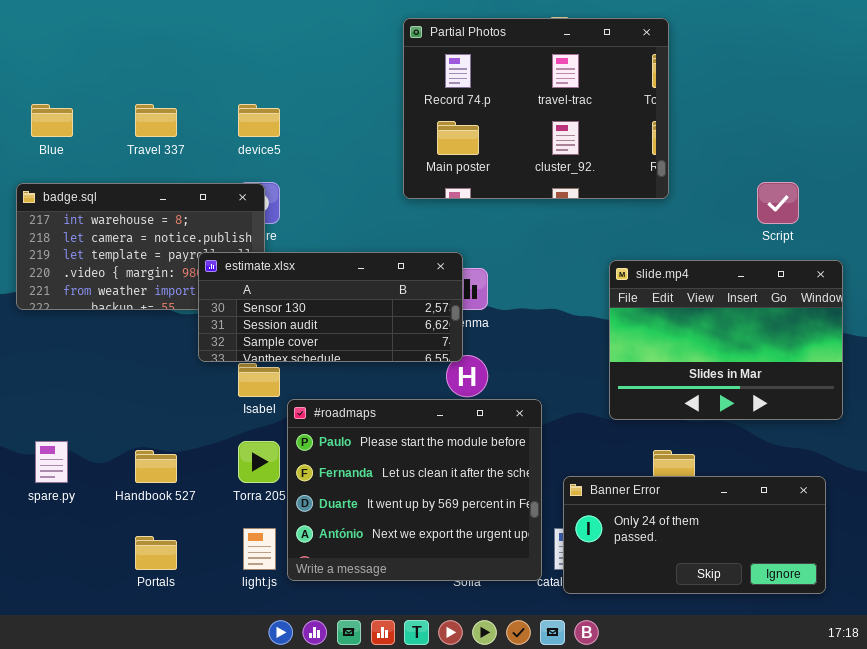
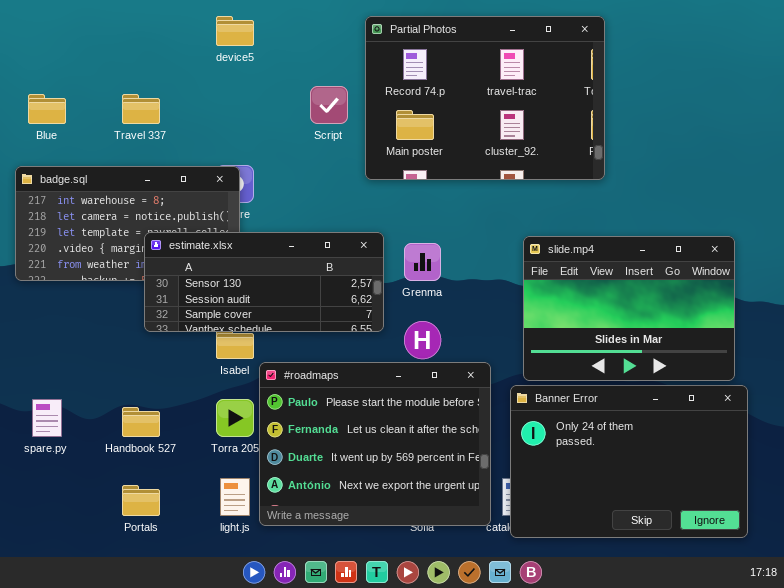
device5: [238,104,280,137] -> [216,16,254,46], moved
Script: [757,182,799,224] -> [310,86,348,124], moved
estimate.xlsx: [198,252,463,362] -> [144,232,384,332], moved
slide.mp4: [609,260,843,420] -> [523,236,735,381], moved
Banner Error: [563,476,826,594] -> [510,385,748,538], resized

